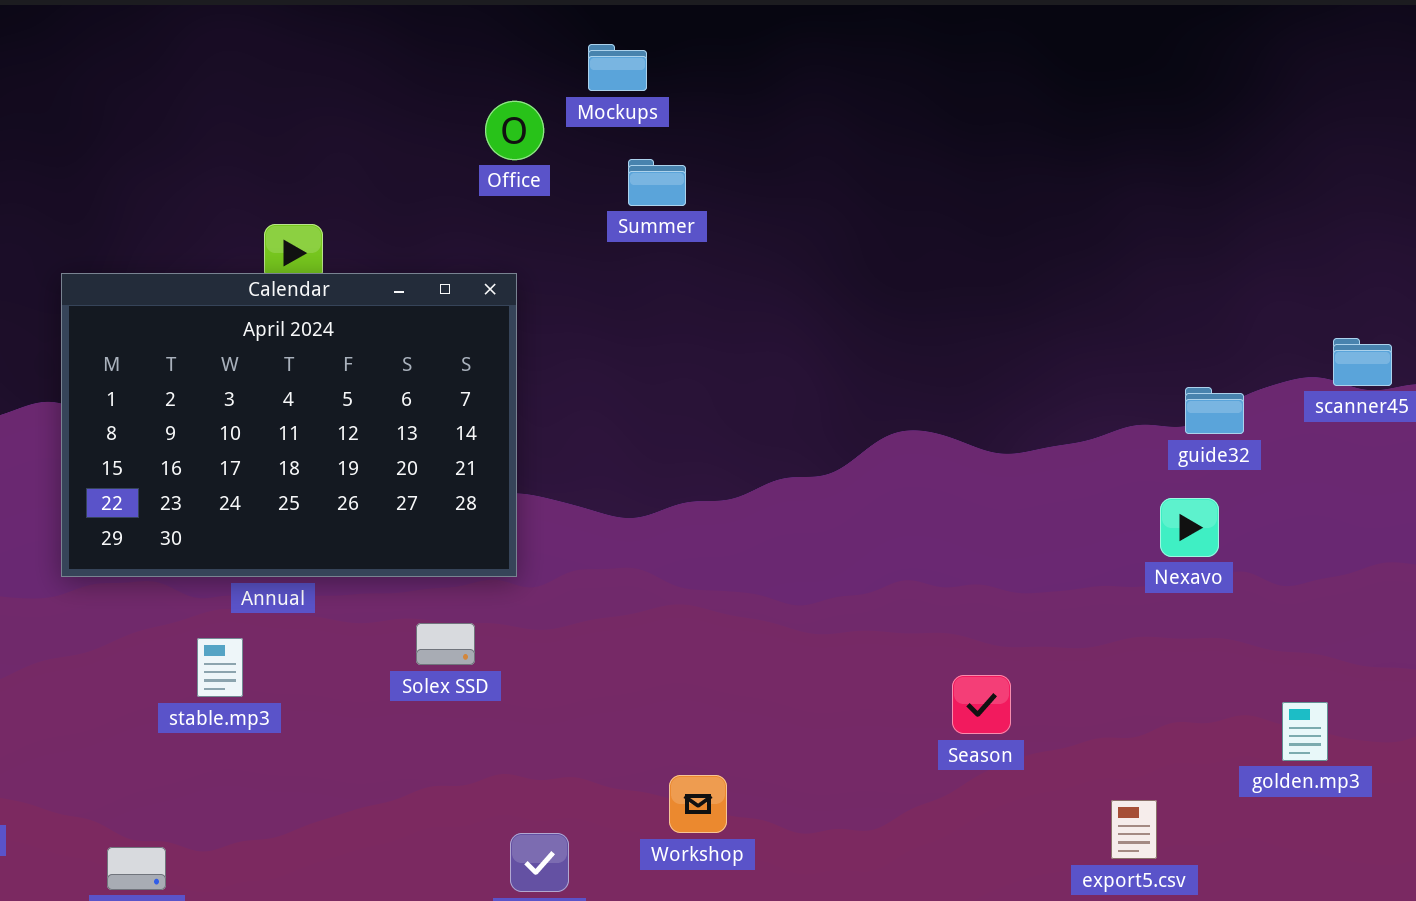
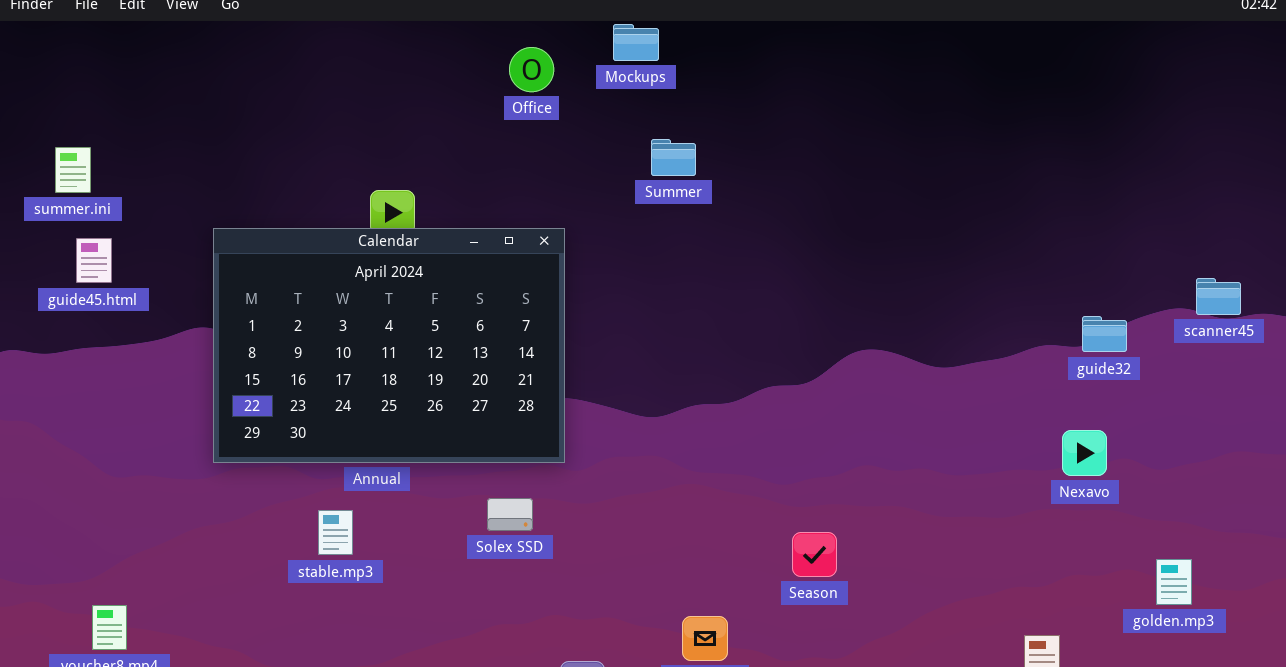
Mockups: [588,44,647,91] -> [613,24,659,61], moved
Office: [485,101,544,160] -> [509,47,554,92], moved
Nexavo: [1160,498,1219,557] -> [1062,430,1107,476], moved
Season: [952,675,1011,734] -> [792,532,837,577], moved

